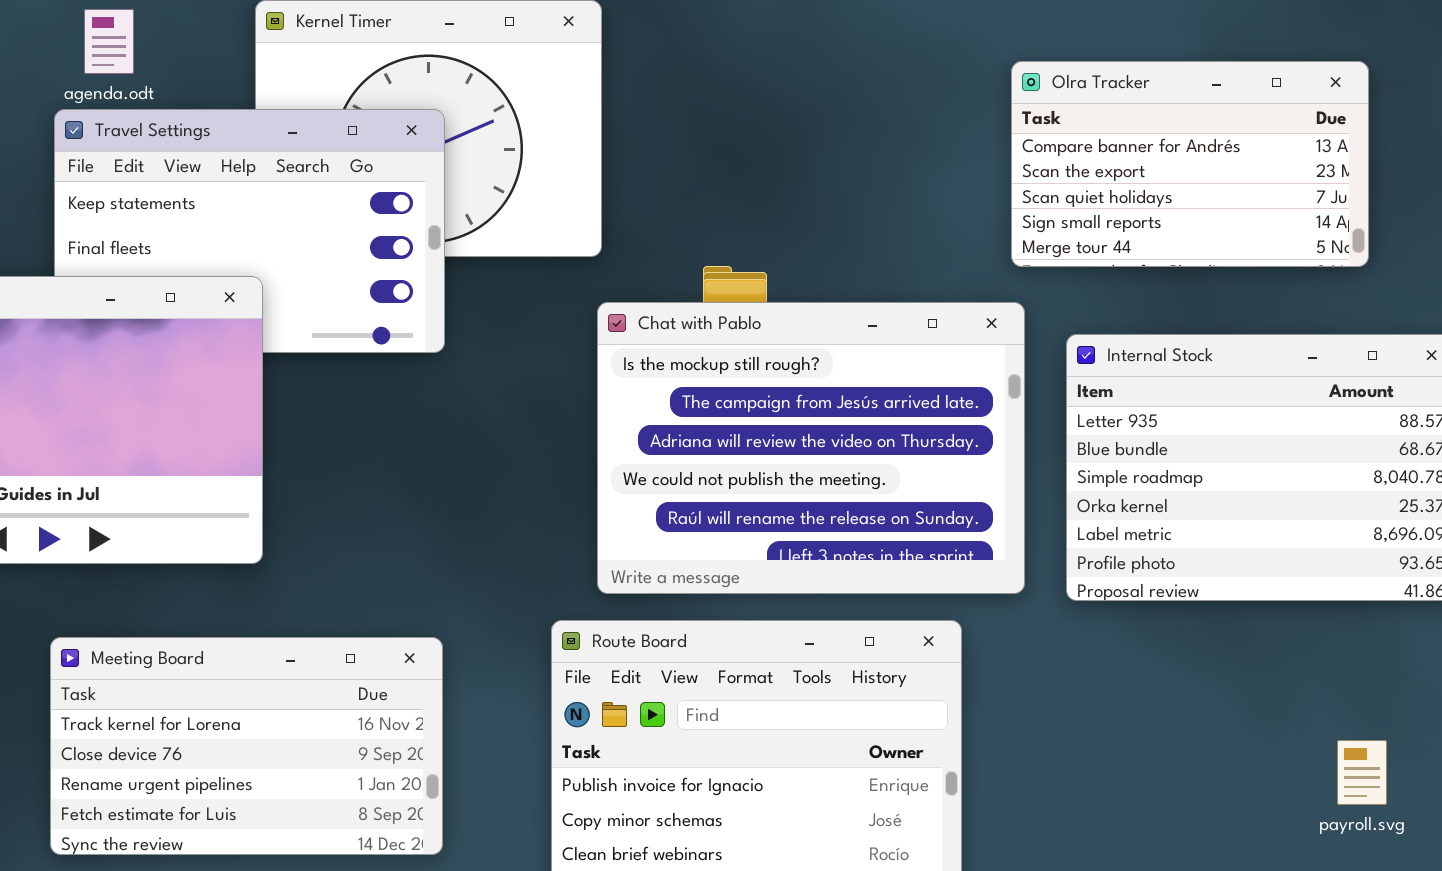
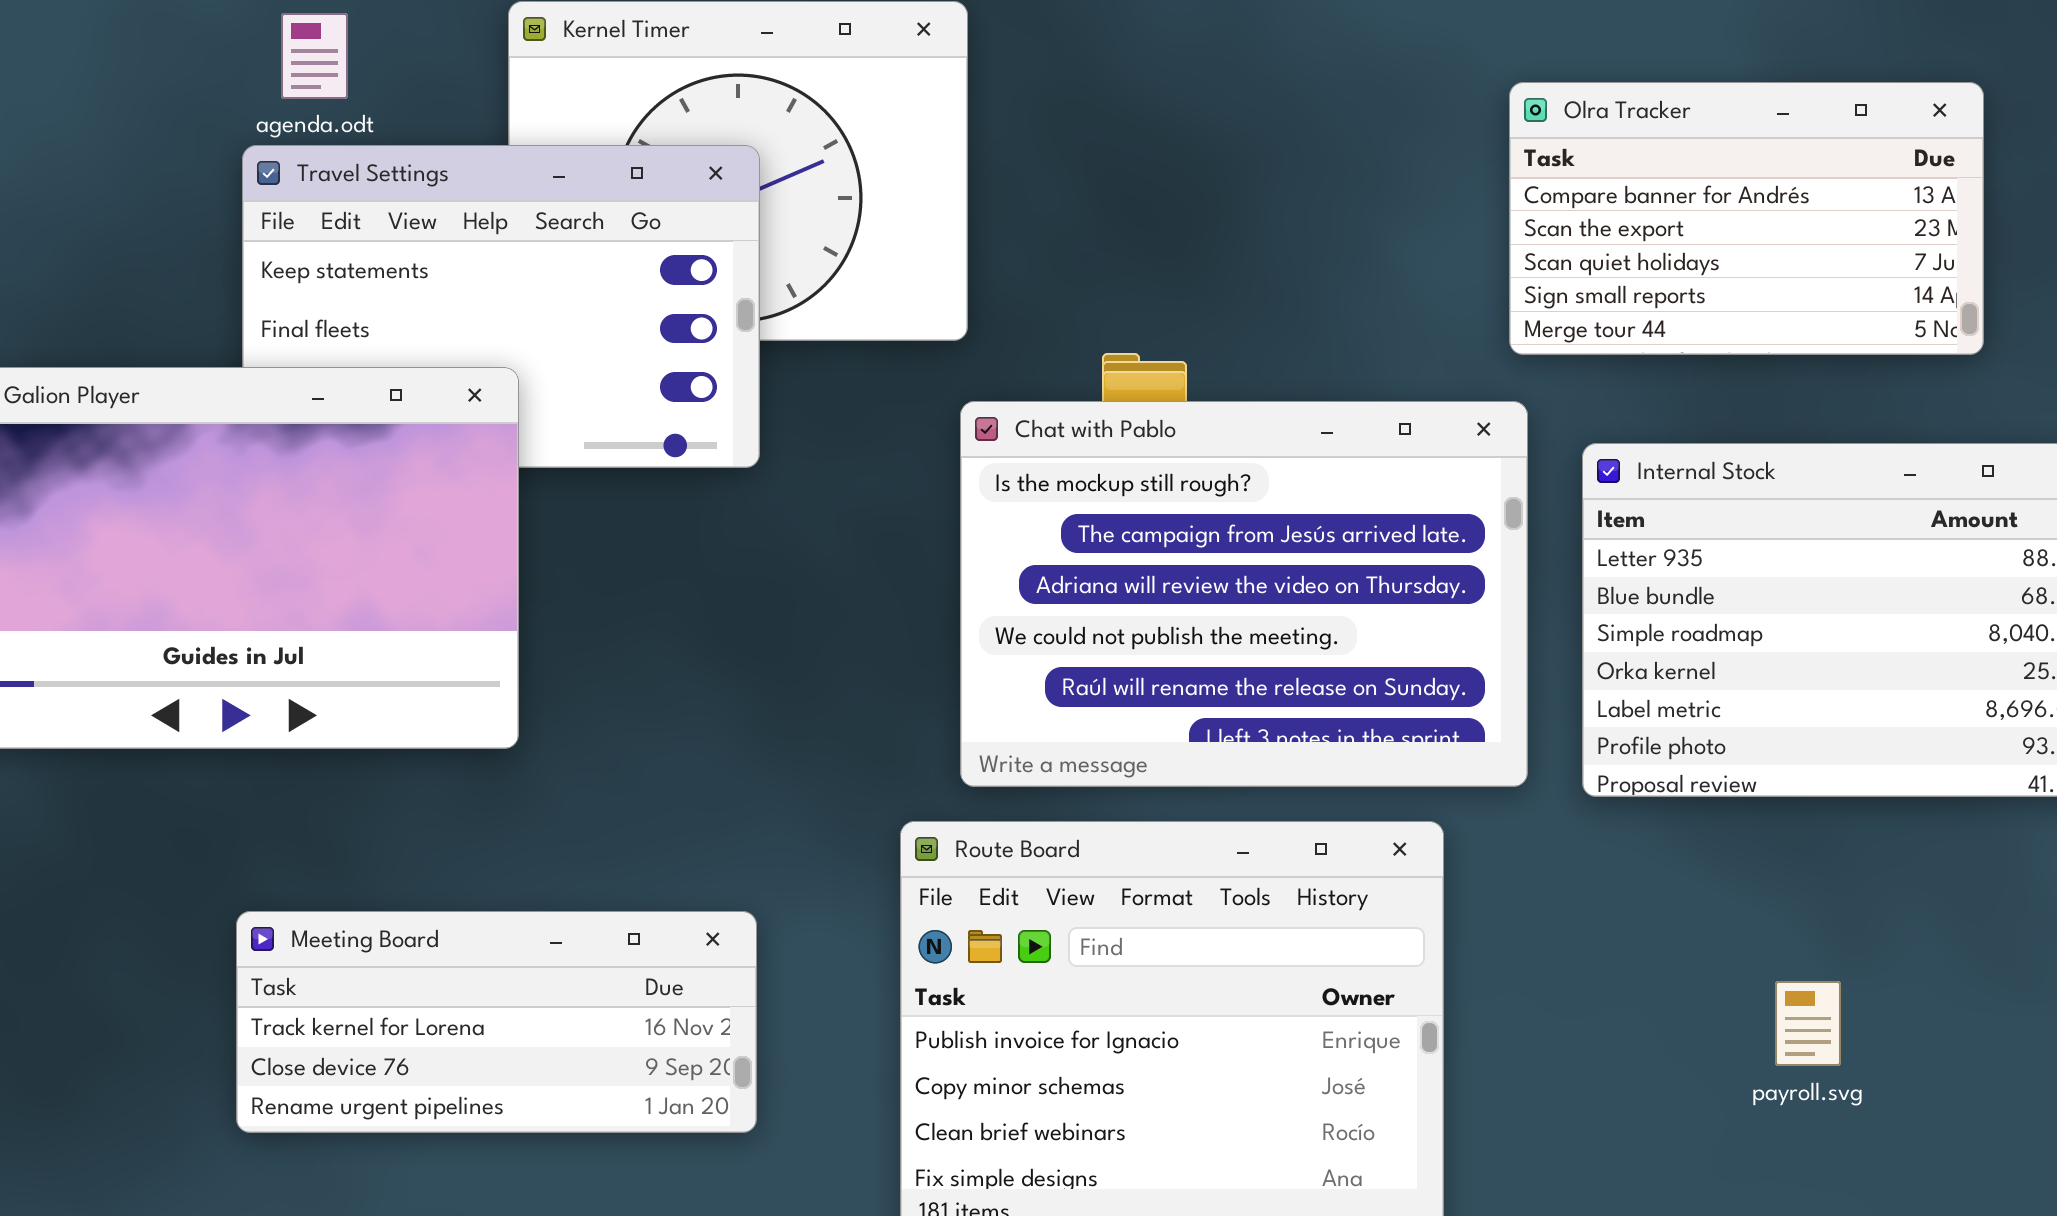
Meeting Board: [50,637,443,855] -> [236,911,757,1133], resized
payroll.svg: [1337,740,1387,805] -> [1775,981,1841,1066], moved

